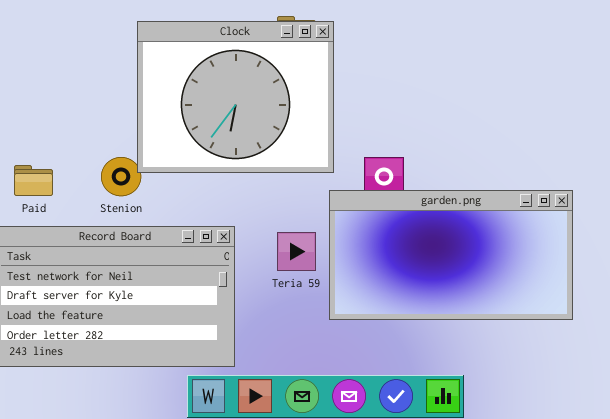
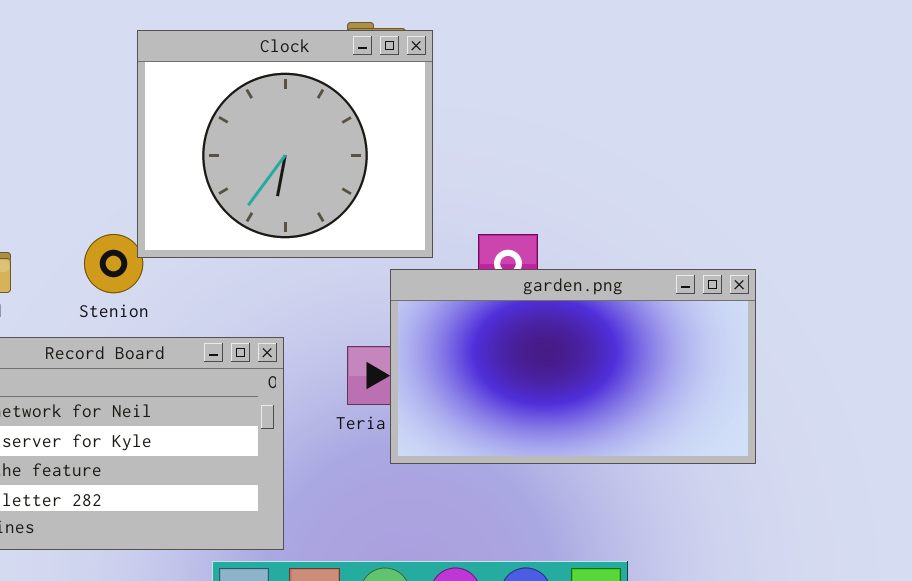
garden.png: [329,190,573,320] -> [390,269,756,464], moved

